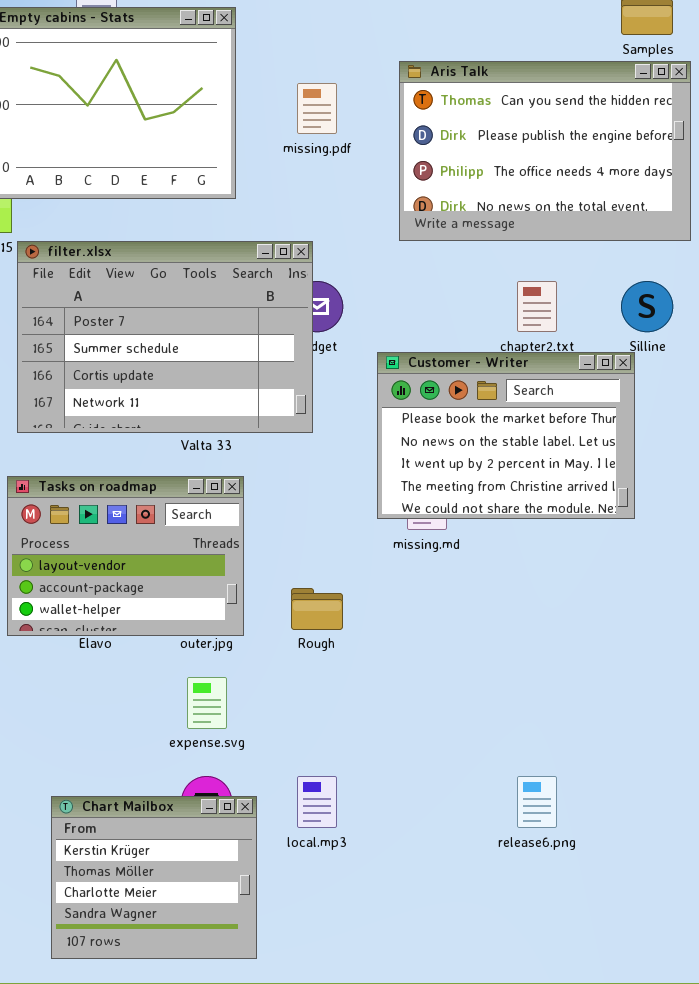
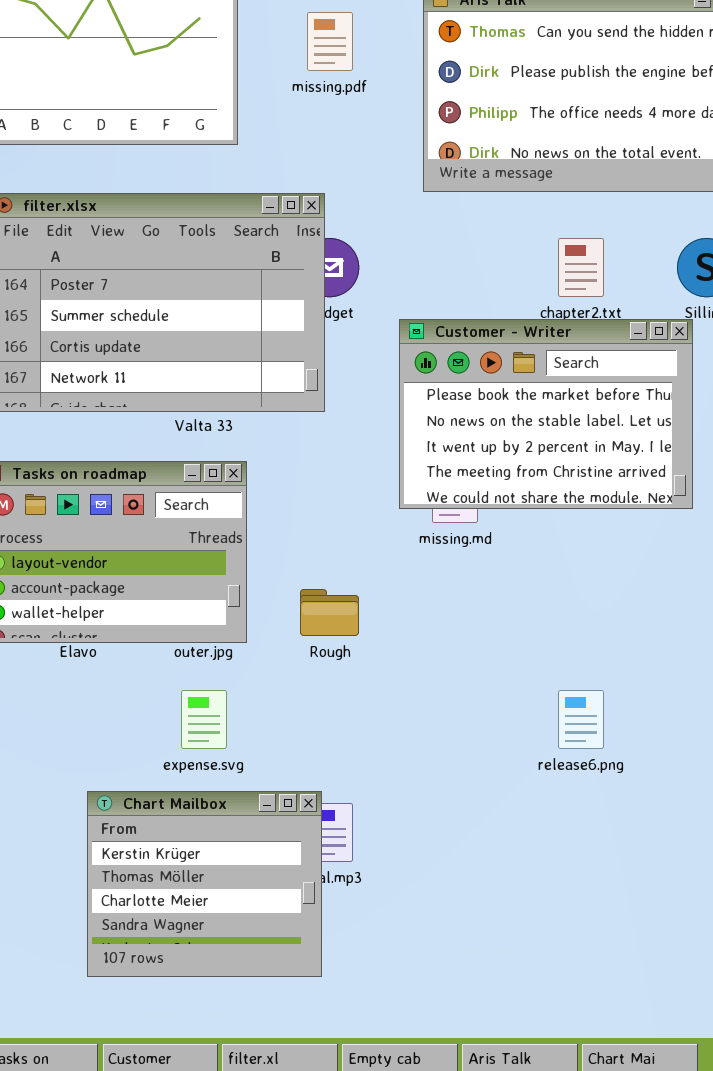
release6.png: [517,776,557,828] -> [558,690,604,749], moved
Chart Mailbox: [51,796,257,959] -> [87,791,322,977], moved

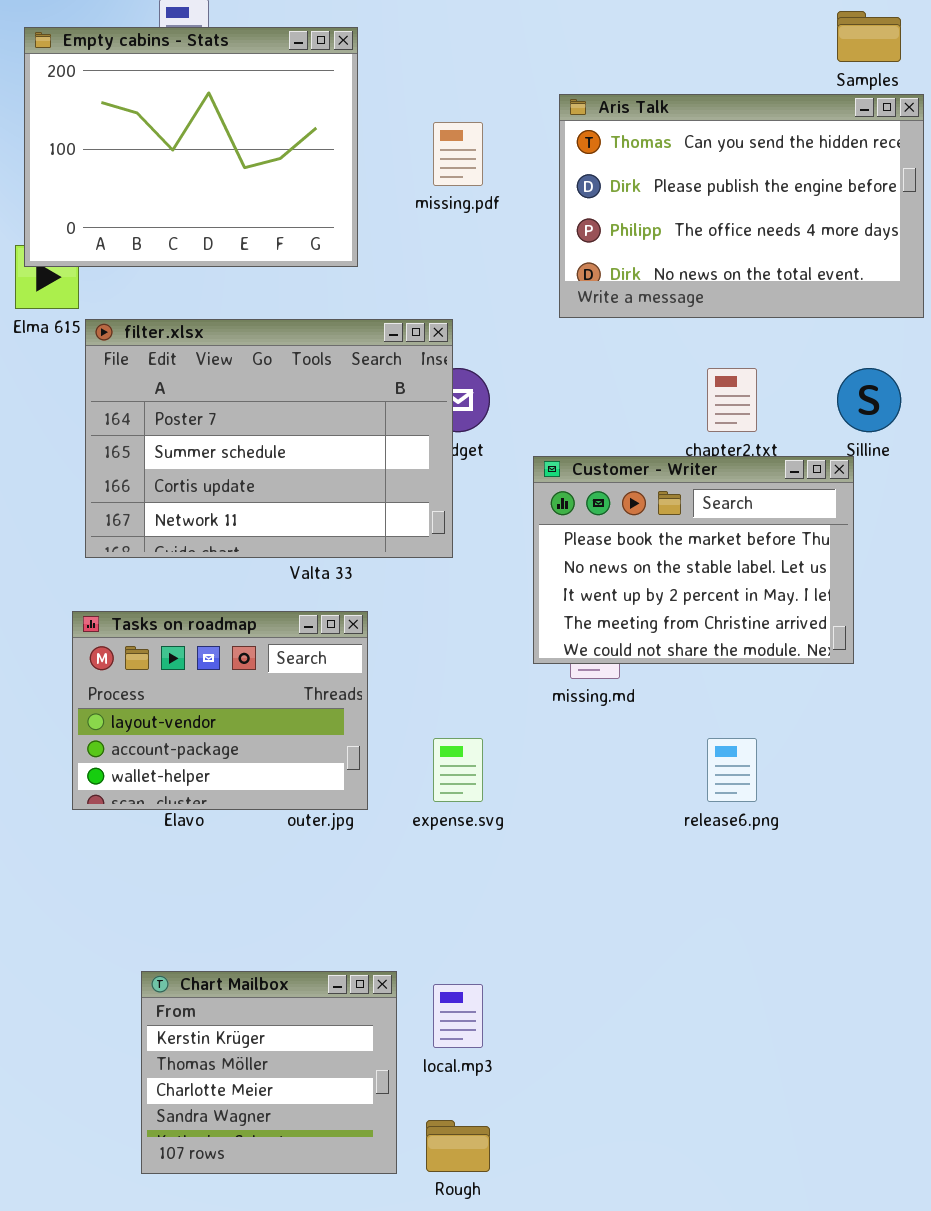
Rough: [300,589,359,636] -> [426,1120,490,1172], moved
expense.svg: [181,690,227,749] -> [433,738,483,802], moved
release6.png: [558,690,604,749] -> [707,738,757,802], moved
Chart Mailbox: [87,791,322,977] -> [141,971,397,1174], moved

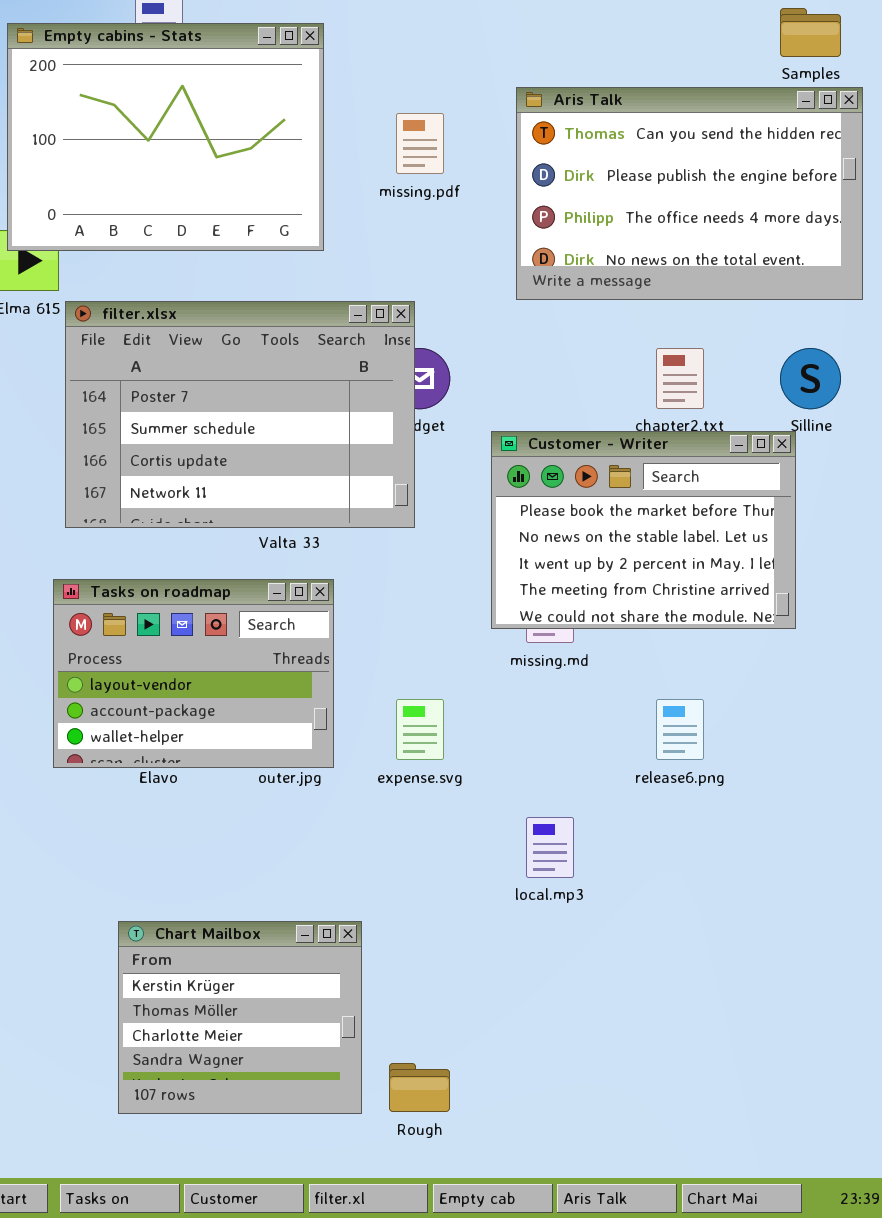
local.mp3: [433,984,483,1048] -> [526,817,574,878], moved

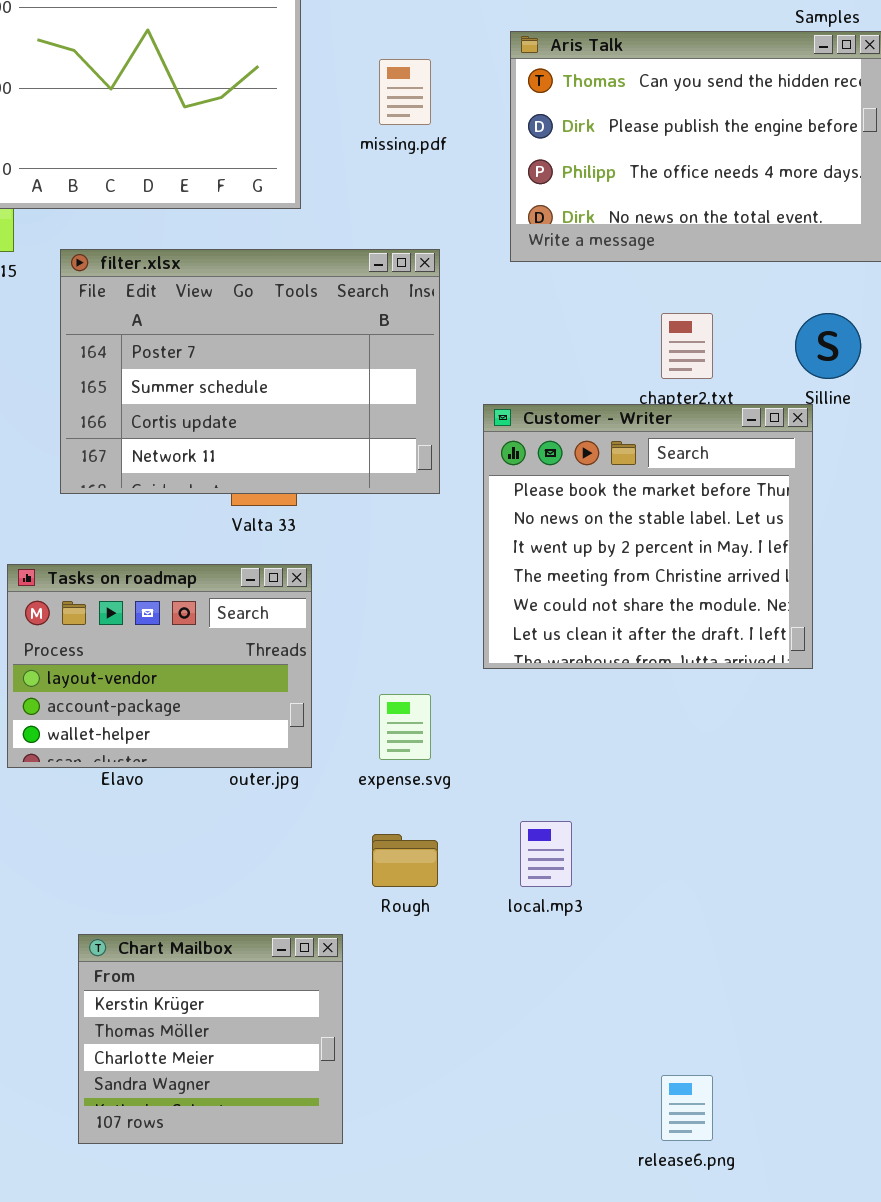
filter.xlsx: [65,301,415,528] -> [60,249,440,494], moved
Customer - Writer: [491,431,796,629] -> [483,404,813,669], resized
release6.png: [656,699,704,760] -> [661,1075,713,1141], moved
Rough: [389,1063,450,1112] -> [372,834,438,887], moved

